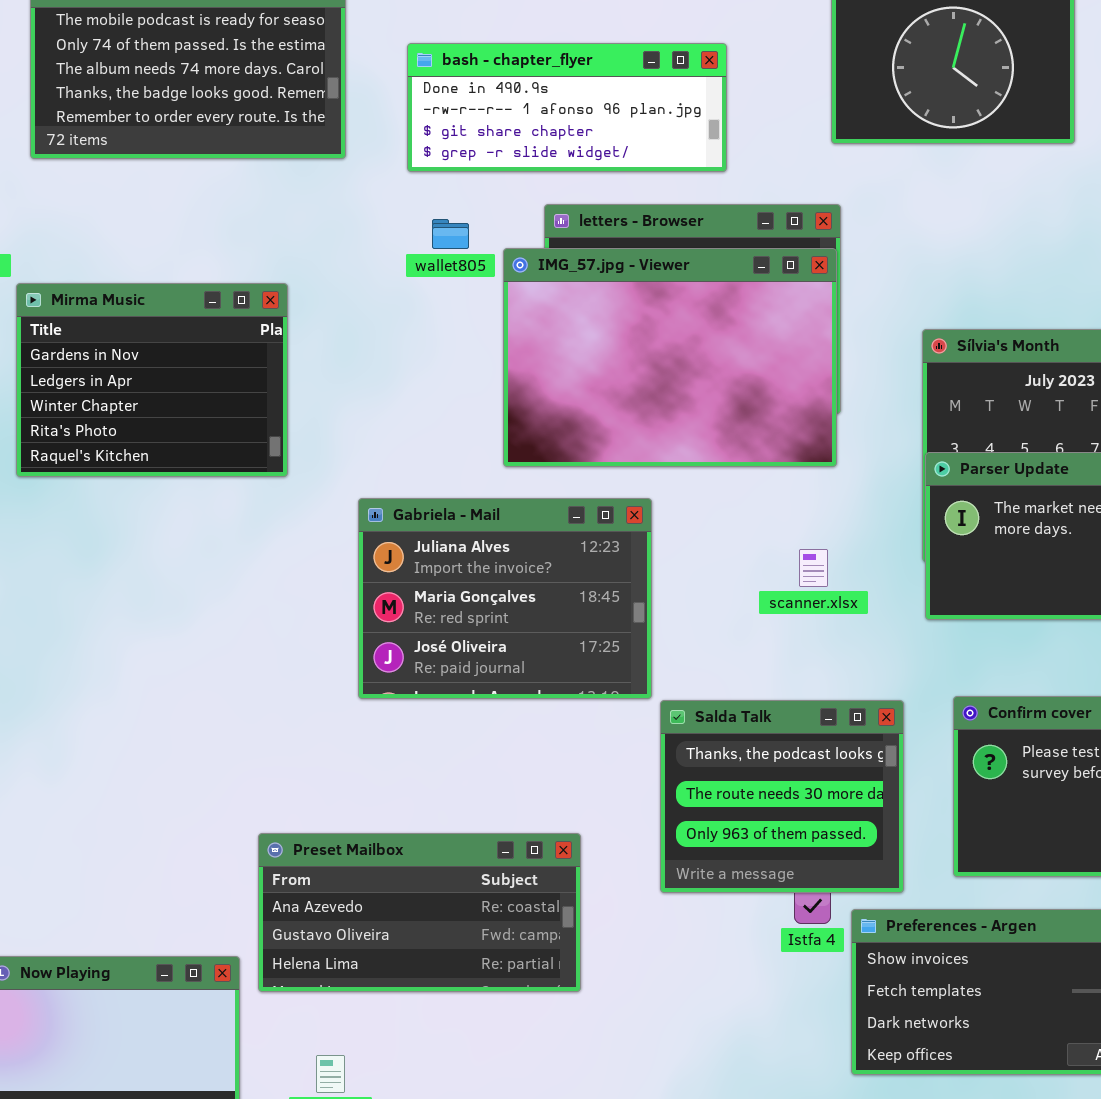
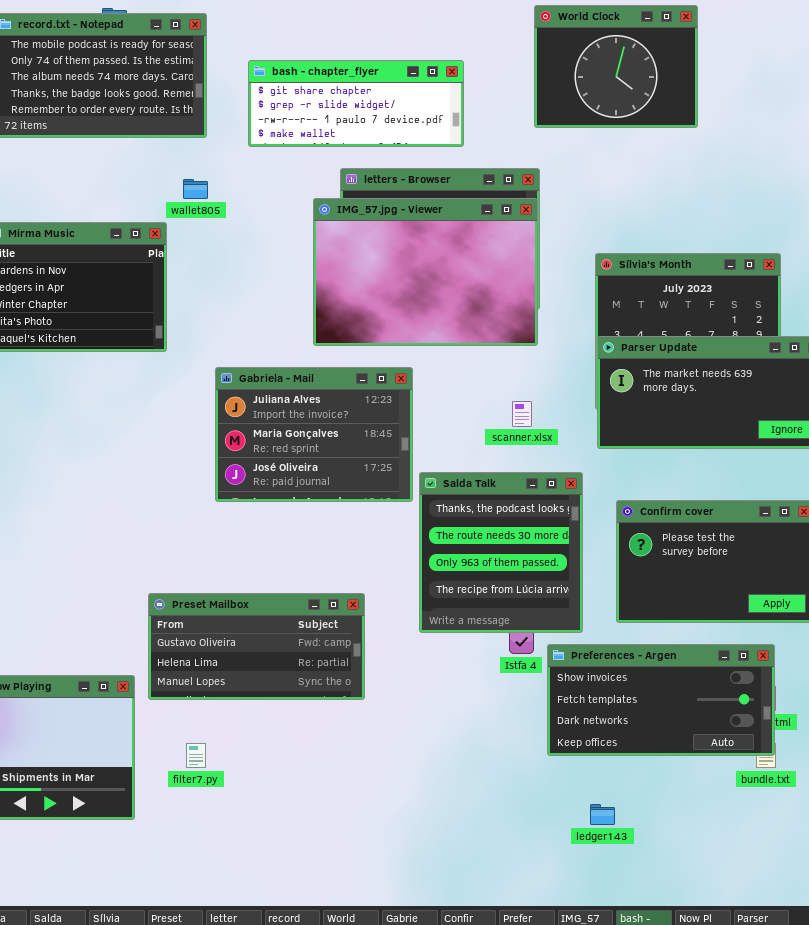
bash - chapter_flyer: [407,43,727,172] -> [248,60,464,147], scrolled down 2 rows
wallet805: [432,219,469,249] -> [183,179,208,199], moved
Salda Talk: [660,700,904,893] -> [419,472,583,633], resized
Preset Mailbox: [258,833,581,992] -> [148,593,365,700], scrolled down 1 row

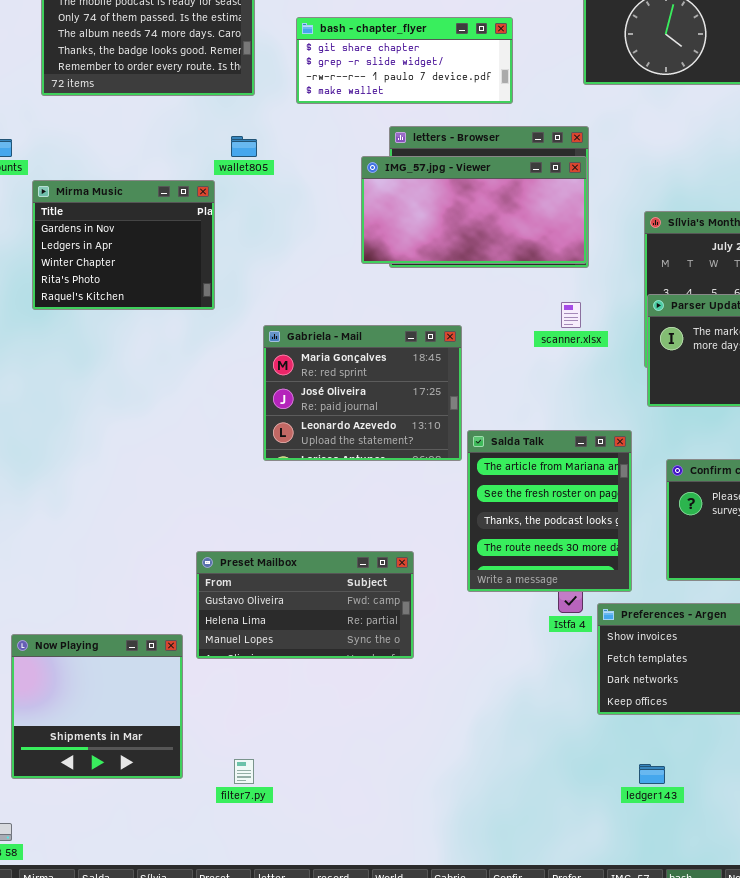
IMG_57.jpg - Viewer: [313,198,538,346] -> [361,156,587,264], resized
Gabriela - Mail: [215,367,413,502] -> [263,325,462,461], scrolled down 1 row
scanner.xlsx: [512,401,532,427] -> [561,302,581,328], moved
Salda Talk: [419,472,583,633] -> [467,430,632,592], scrolled up 2 rows
filter7.py: [186,743,206,768] -> [234,759,254,784], moved

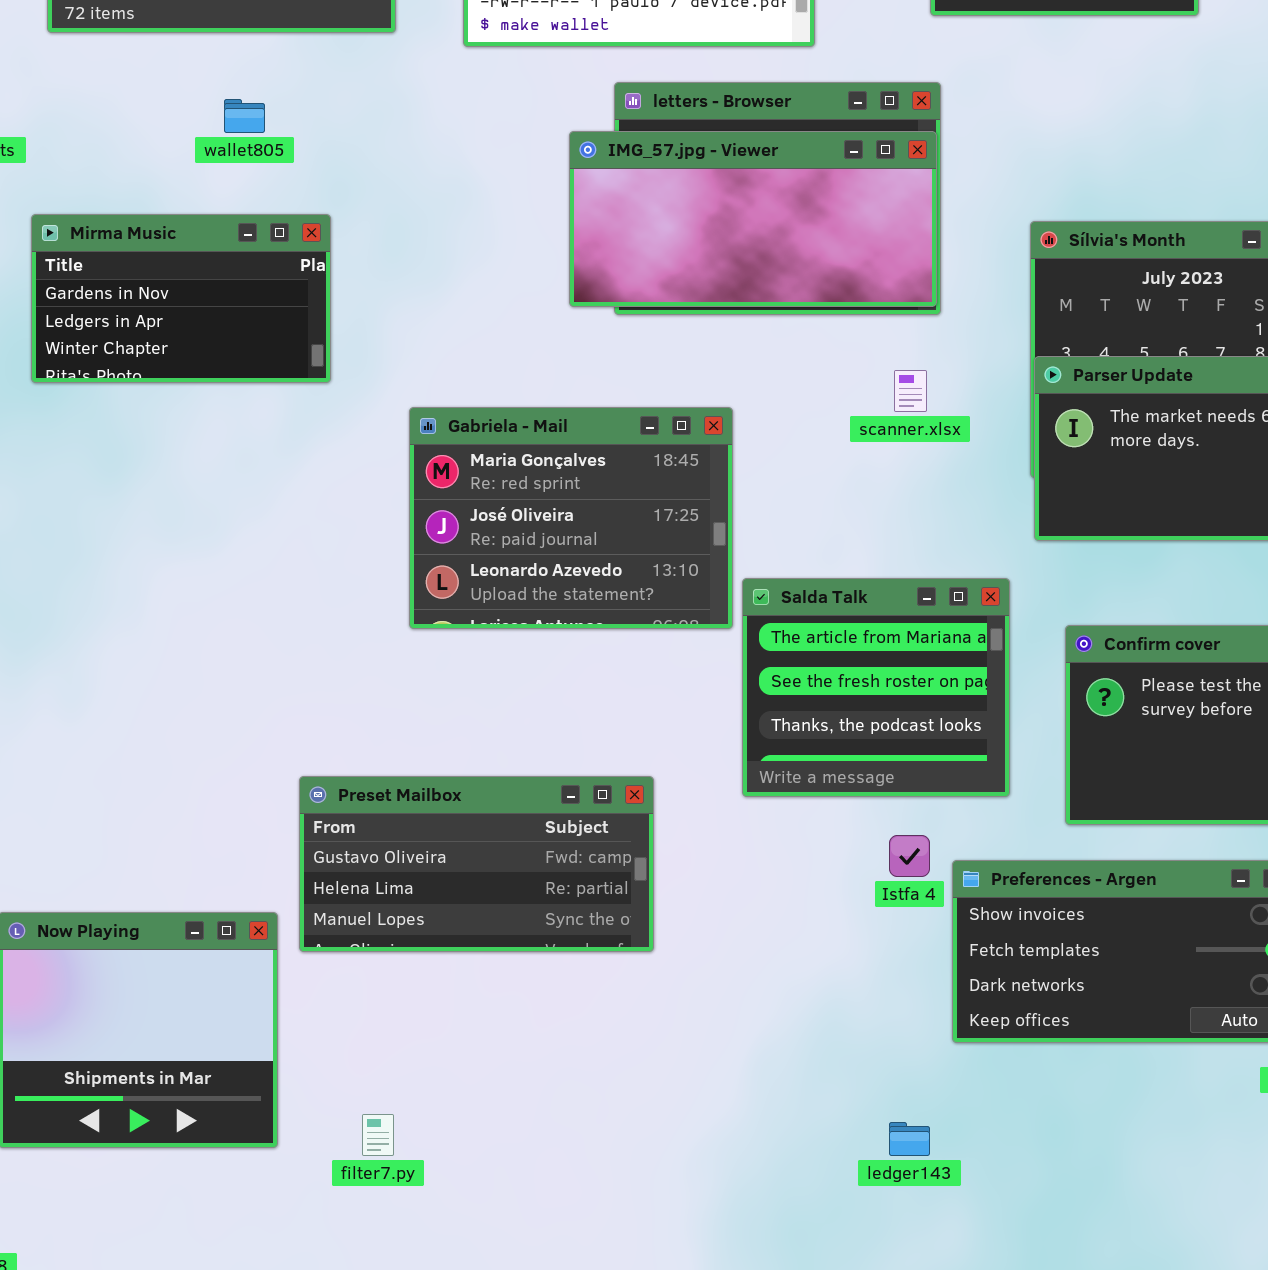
wallet805: [231,136,257,157] -> [224,99,265,133], moved
Mirma Music: [32,180,215,310] -> [31,214,331,383], resized
Salda Talk: [467,430,632,592] -> [742,578,1010,797], resized
ledger143: [639,764,665,784] -> [889,1122,930,1156], moved

